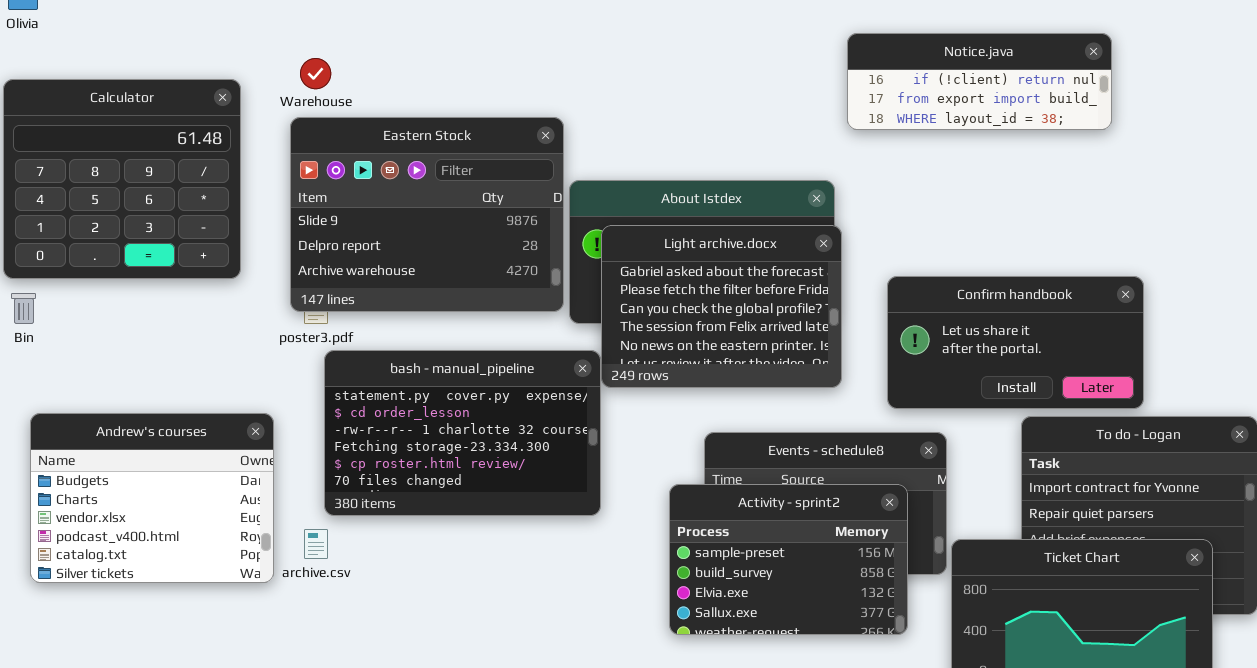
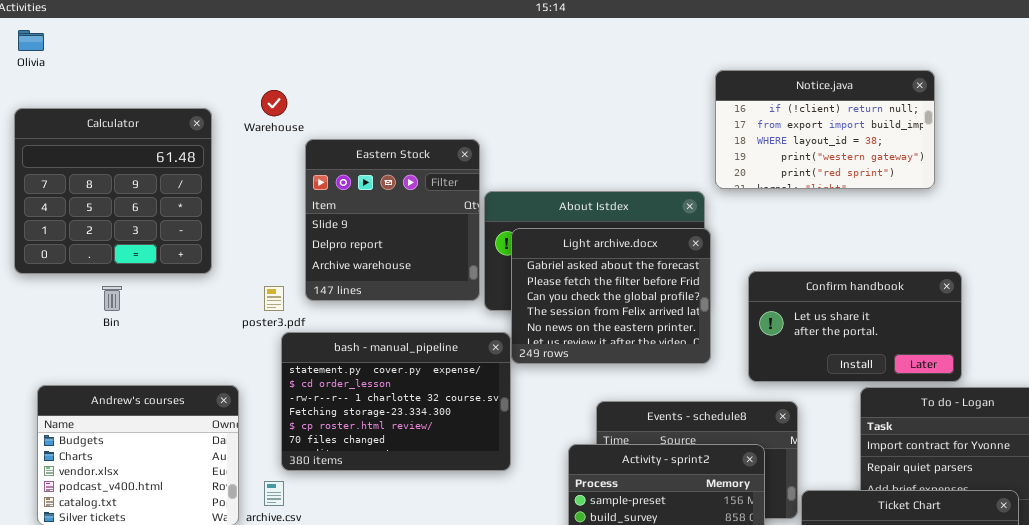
Notice.java: [847,33,1112,130] -> [715,70,935,189], resized
Eastern Stock: [290,117,564,312] -> [305,139,480,301], resized
Bin: [11,293,36,324] -> [102,286,122,311], moved

